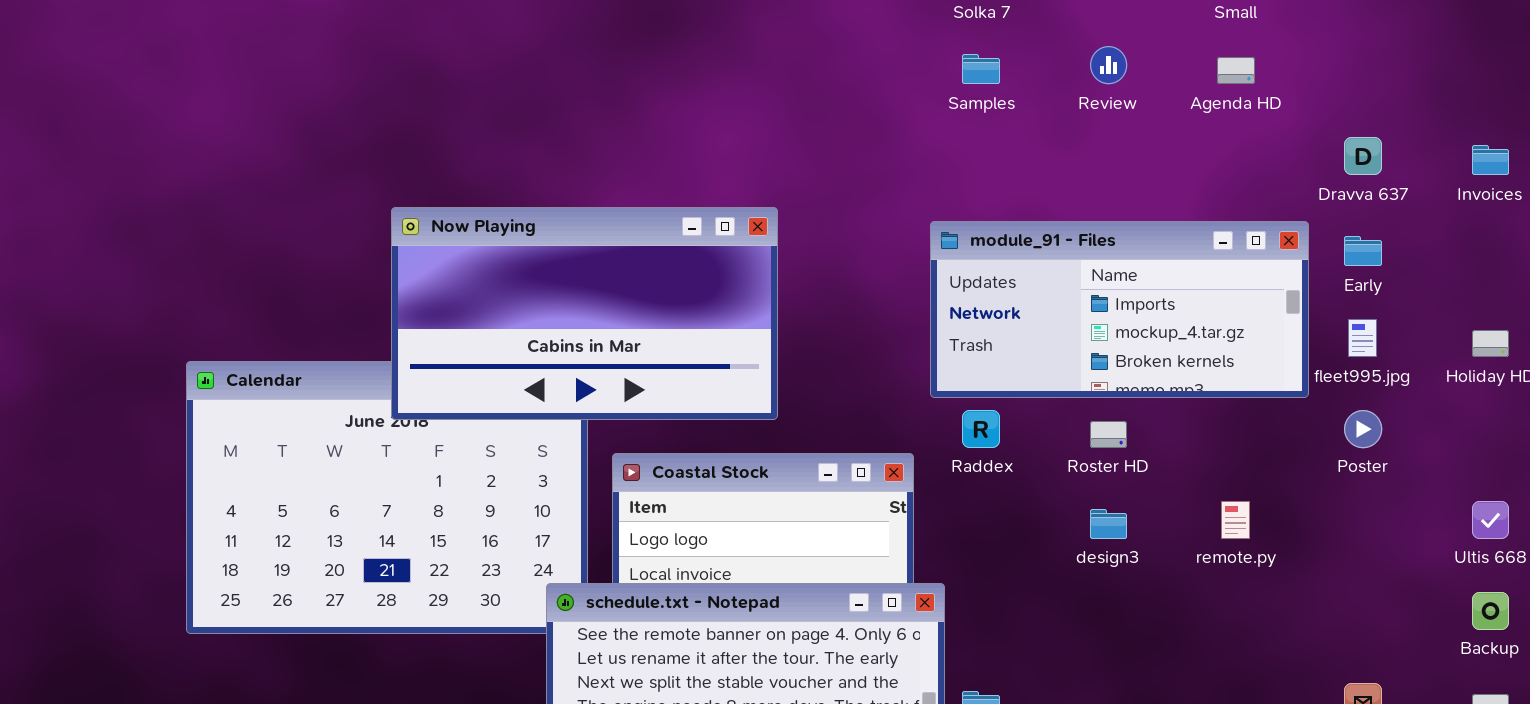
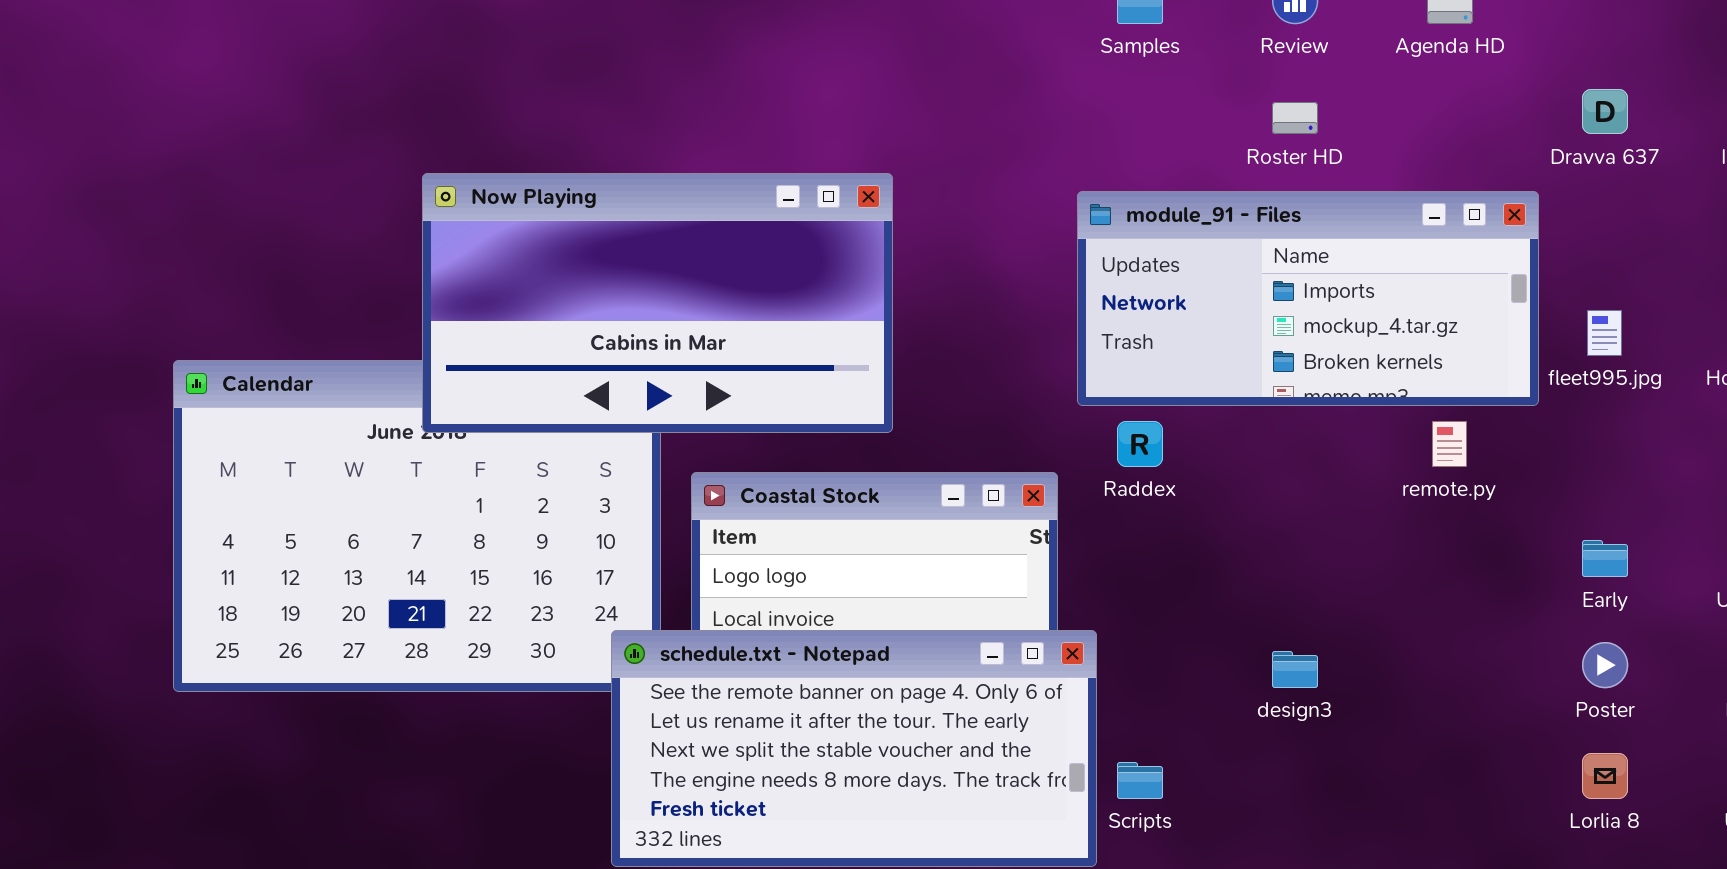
Early: [1344,236,1382,266] -> [1582,540,1628,577], moved
Poster: [1344,410,1382,448] -> [1582,642,1628,688], moved
Roster HD: [1090,421,1127,448] -> [1272,102,1318,134], moved
remote.py: [1221,501,1250,539] -> [1432,421,1467,467], moved
design3: [1090,509,1127,539] -> [1272,651,1318,688], moved

